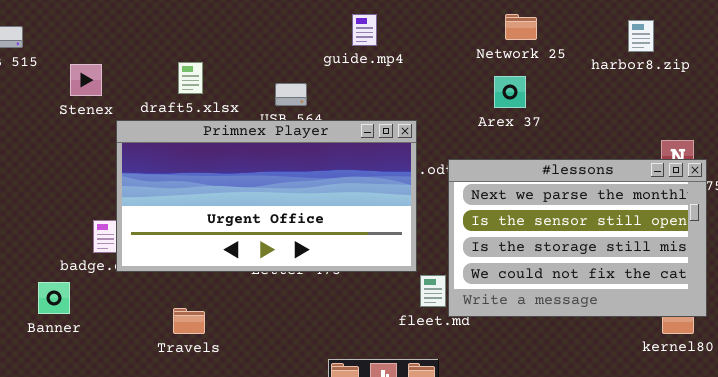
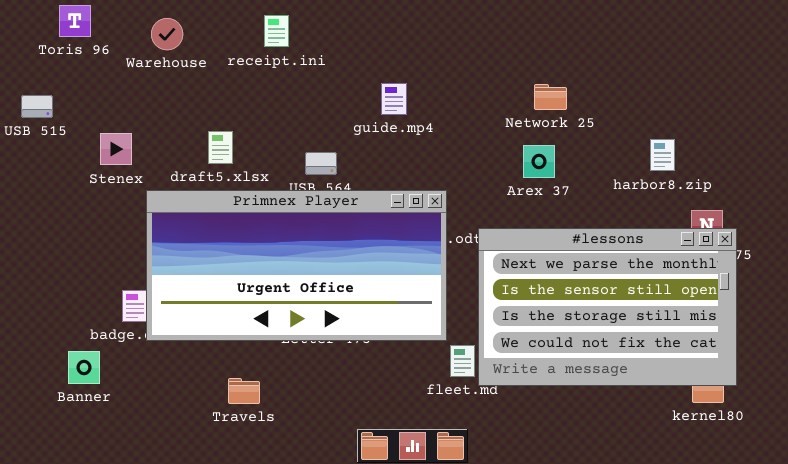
harbor8.zip: [628,20,654,52] -> [650,139,675,171], moved
Travels: [173,308,205,334] -> [228,378,260,404], moved

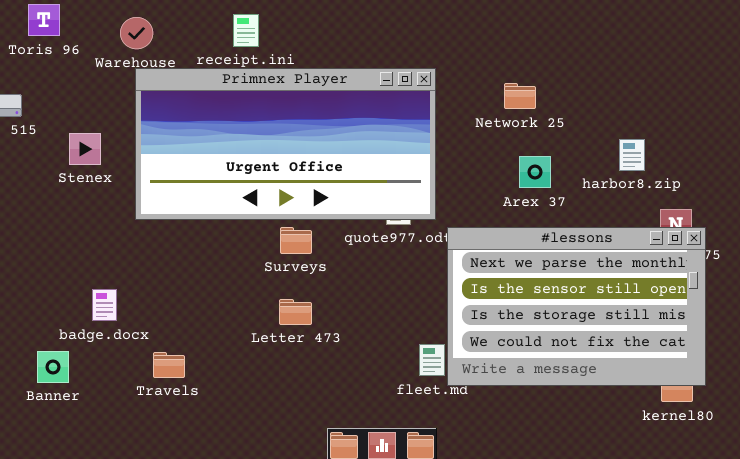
Arex 37: [523,145,555,178] -> [519,156,551,188], moved
Primnex Player: [146,190,447,341] -> [135,68,436,220], moved
Travels: [228,378,260,404] -> [153,352,185,378], moved

